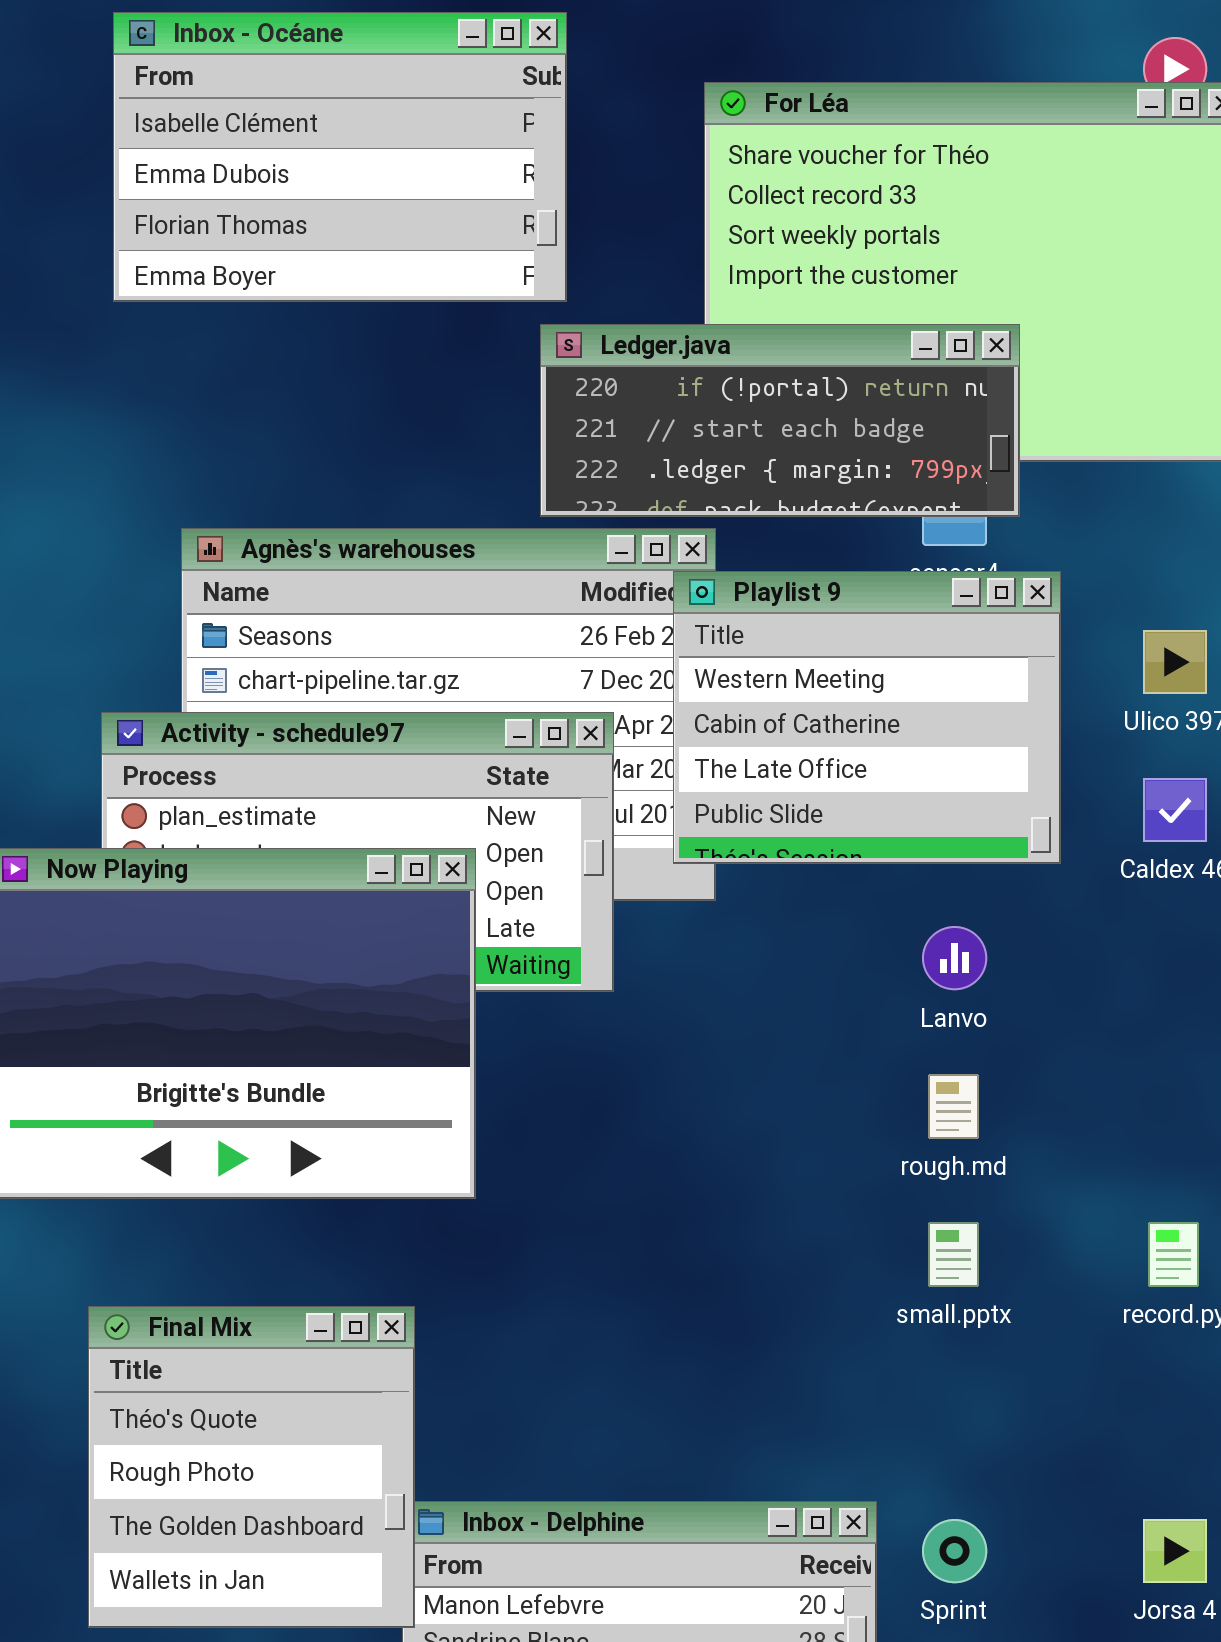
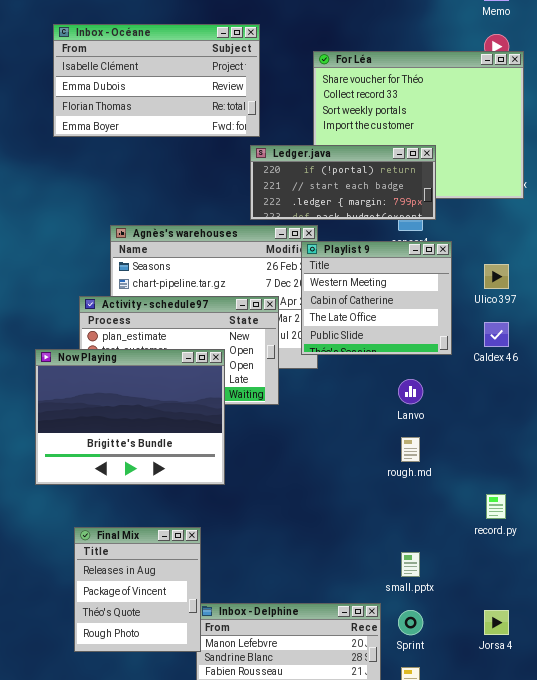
Inbox - Océane: [113,12,567,302] -> [53,24,260,137], resized
small.pptx: [928,1222,979,1287] -> [401,552,420,577], moved
Final Mix: [88,1306,415,1628] -> [74,527,201,652], scrolled up 2 rows

